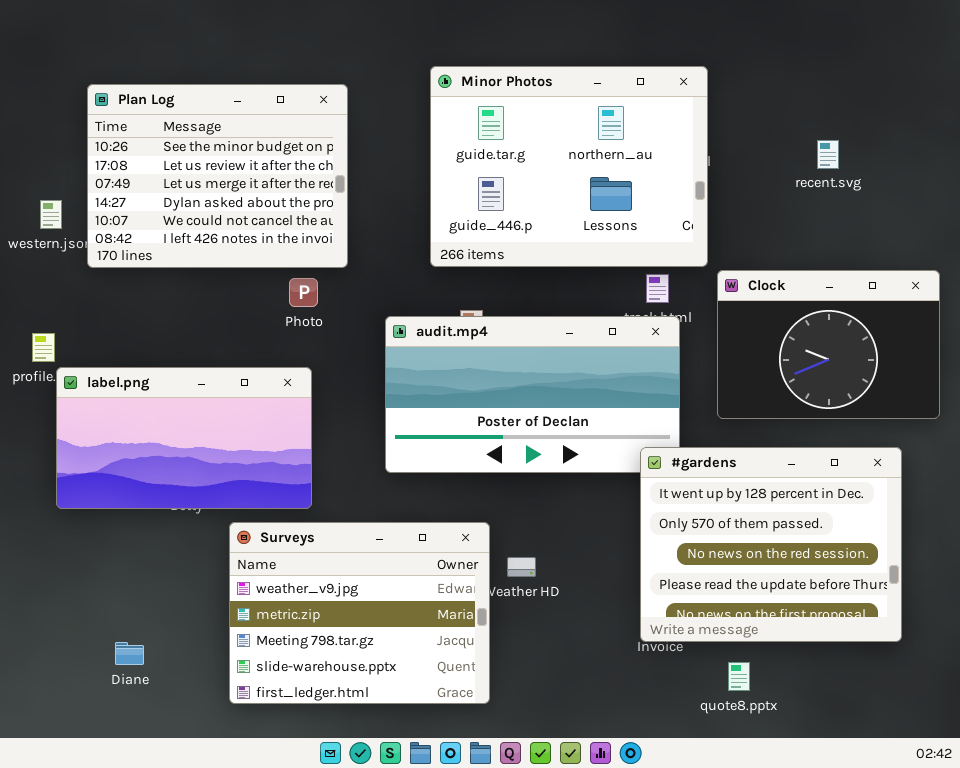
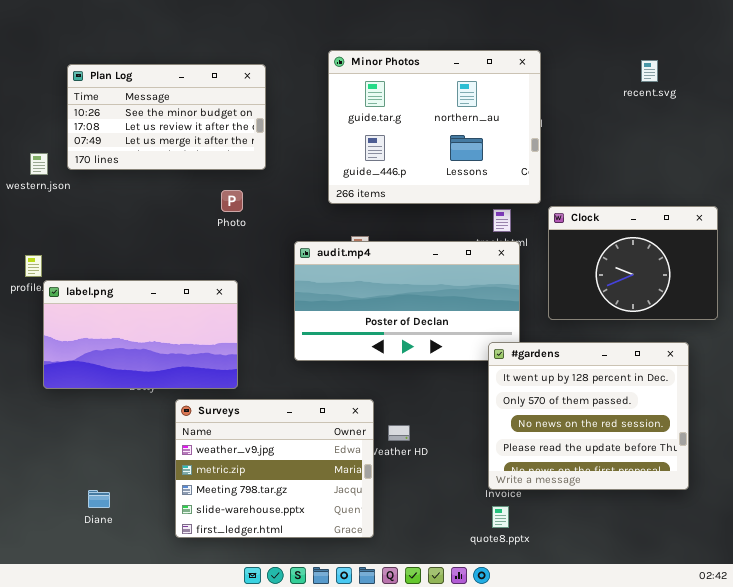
Plan Log: [87,84,348,268] -> [67,64,266,170], resized
recent.svg: [817,140,839,169] -> [641,60,658,82], moved
Photo: [289,278,318,307] -> [221,190,243,212], moved
quote8.pptx: [728,662,750,691] -> [492,506,509,528], moved

